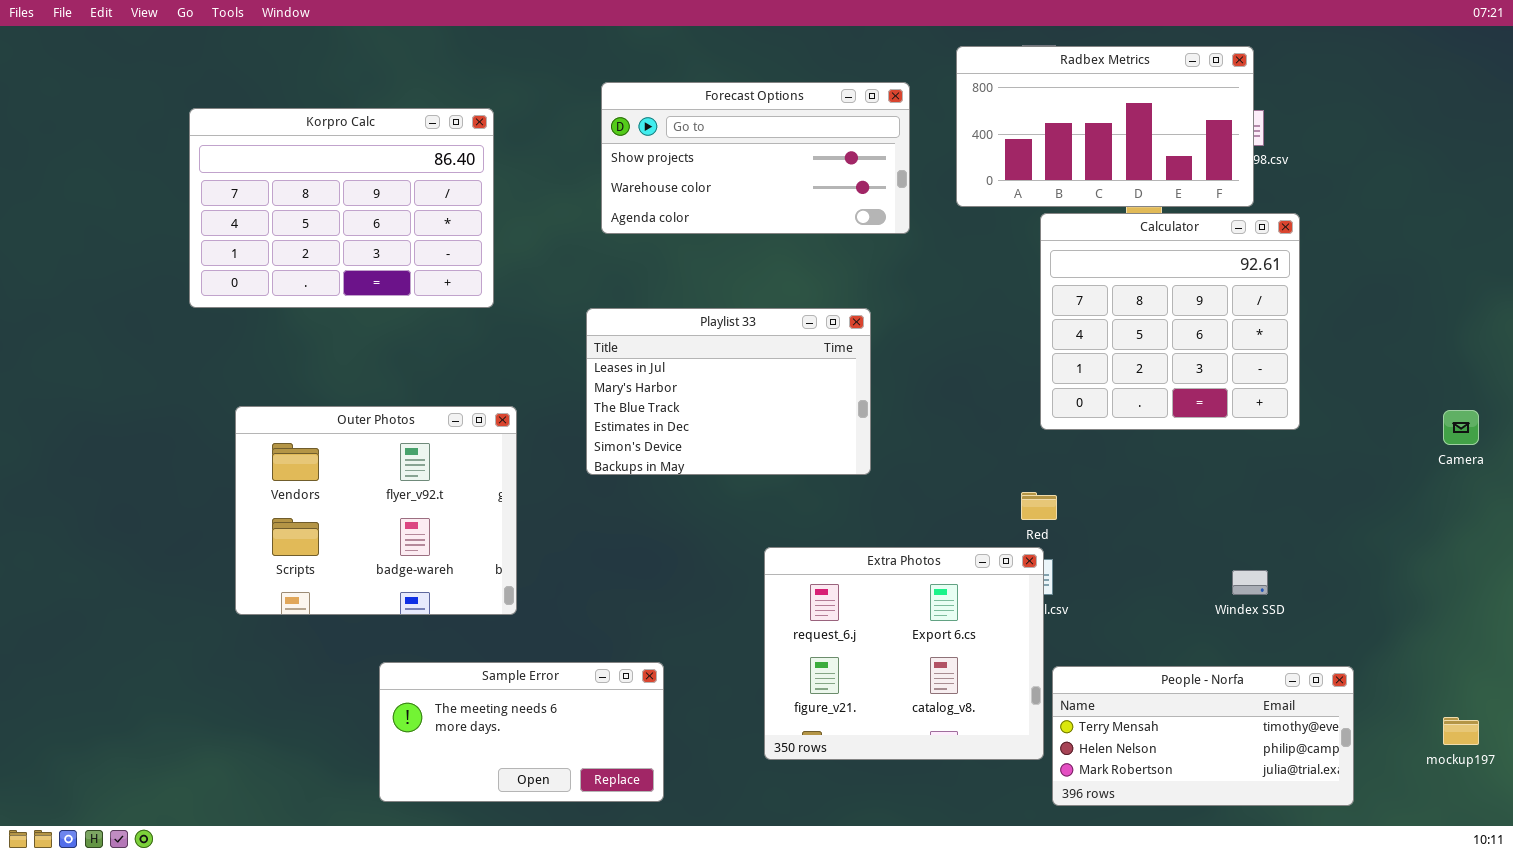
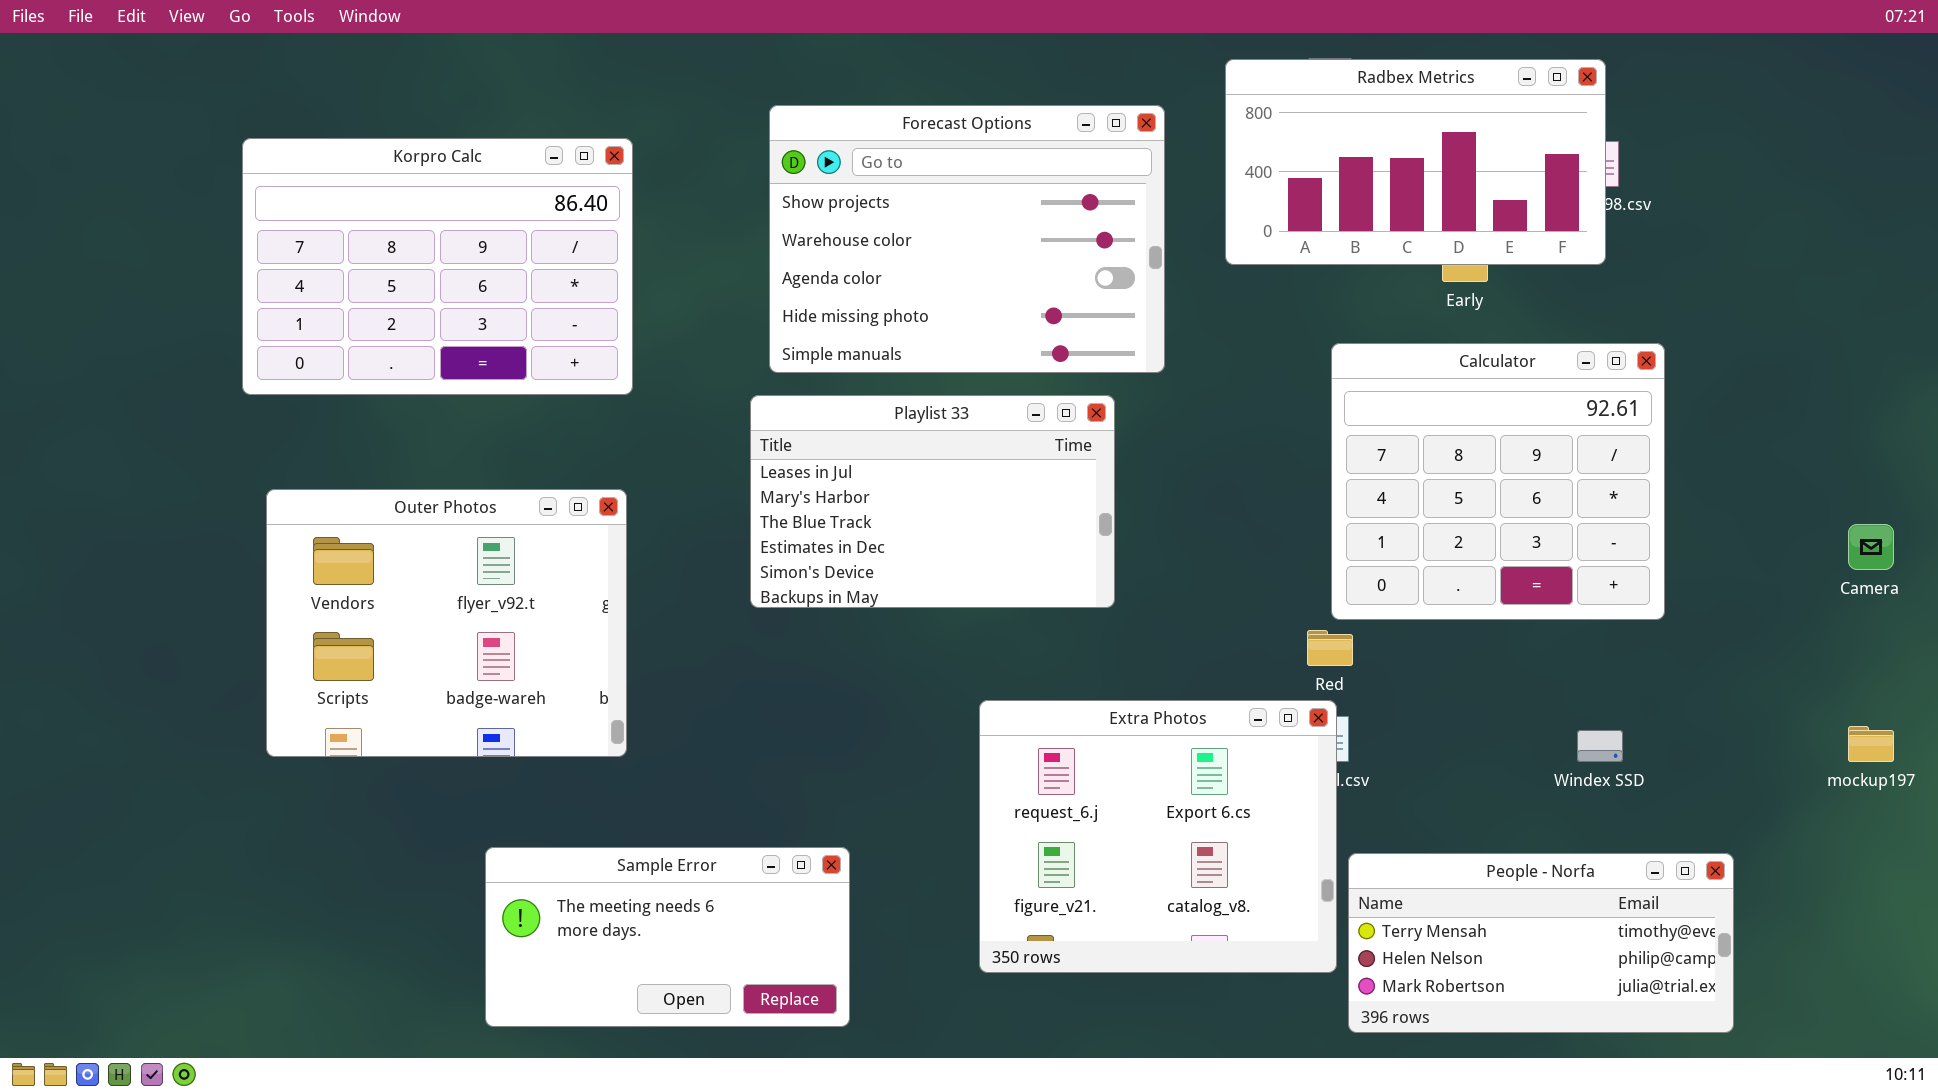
Forecast Options: [601,82,910,234] -> [769,105,1165,373], resized
Calculator: [1040,213,1300,430] -> [1331,343,1665,620], moved
Outer Photos: [235,406,517,615] -> [266,489,627,757], moved
mockup197: [1443,717,1479,745] -> [1848,726,1894,762], moved

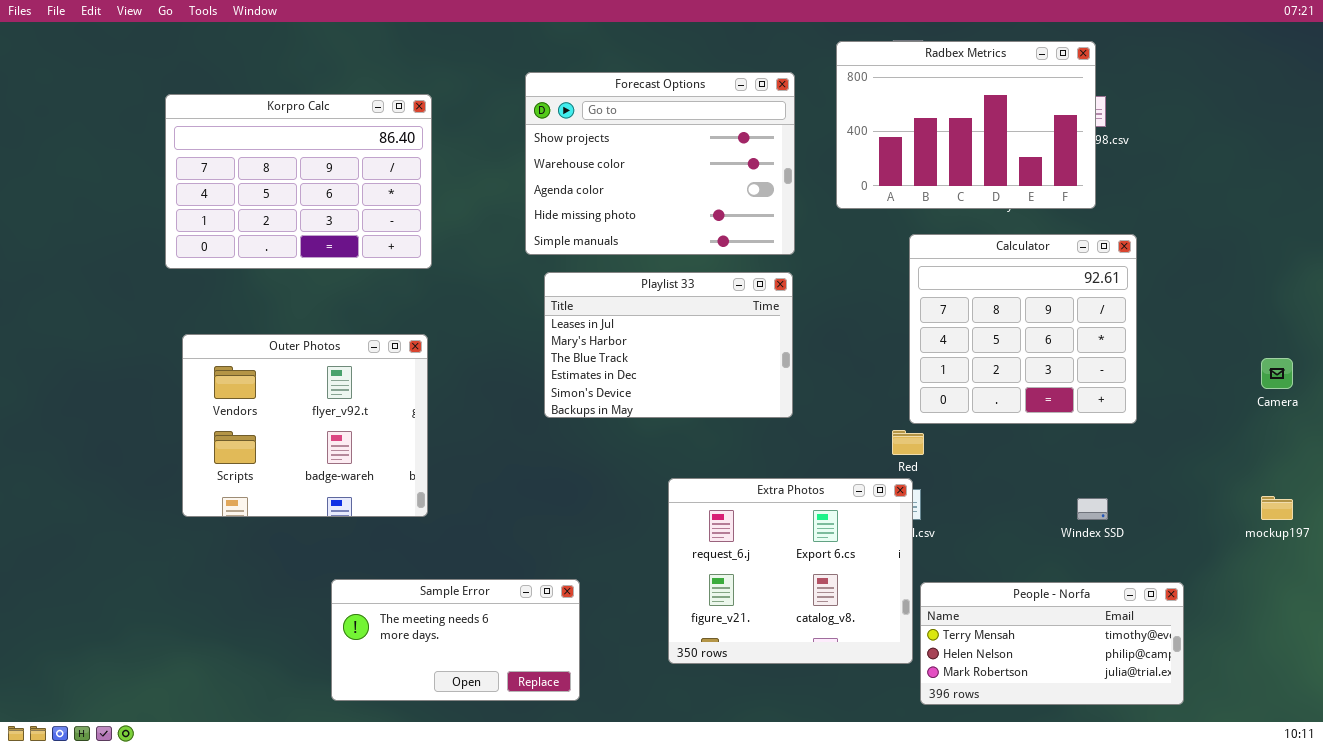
Radbex Metrics: [1225,59,1606,265] -> [836,41,1096,209], resized
Playlist 33: [750,395,1115,608] -> [544,272,793,418], moved

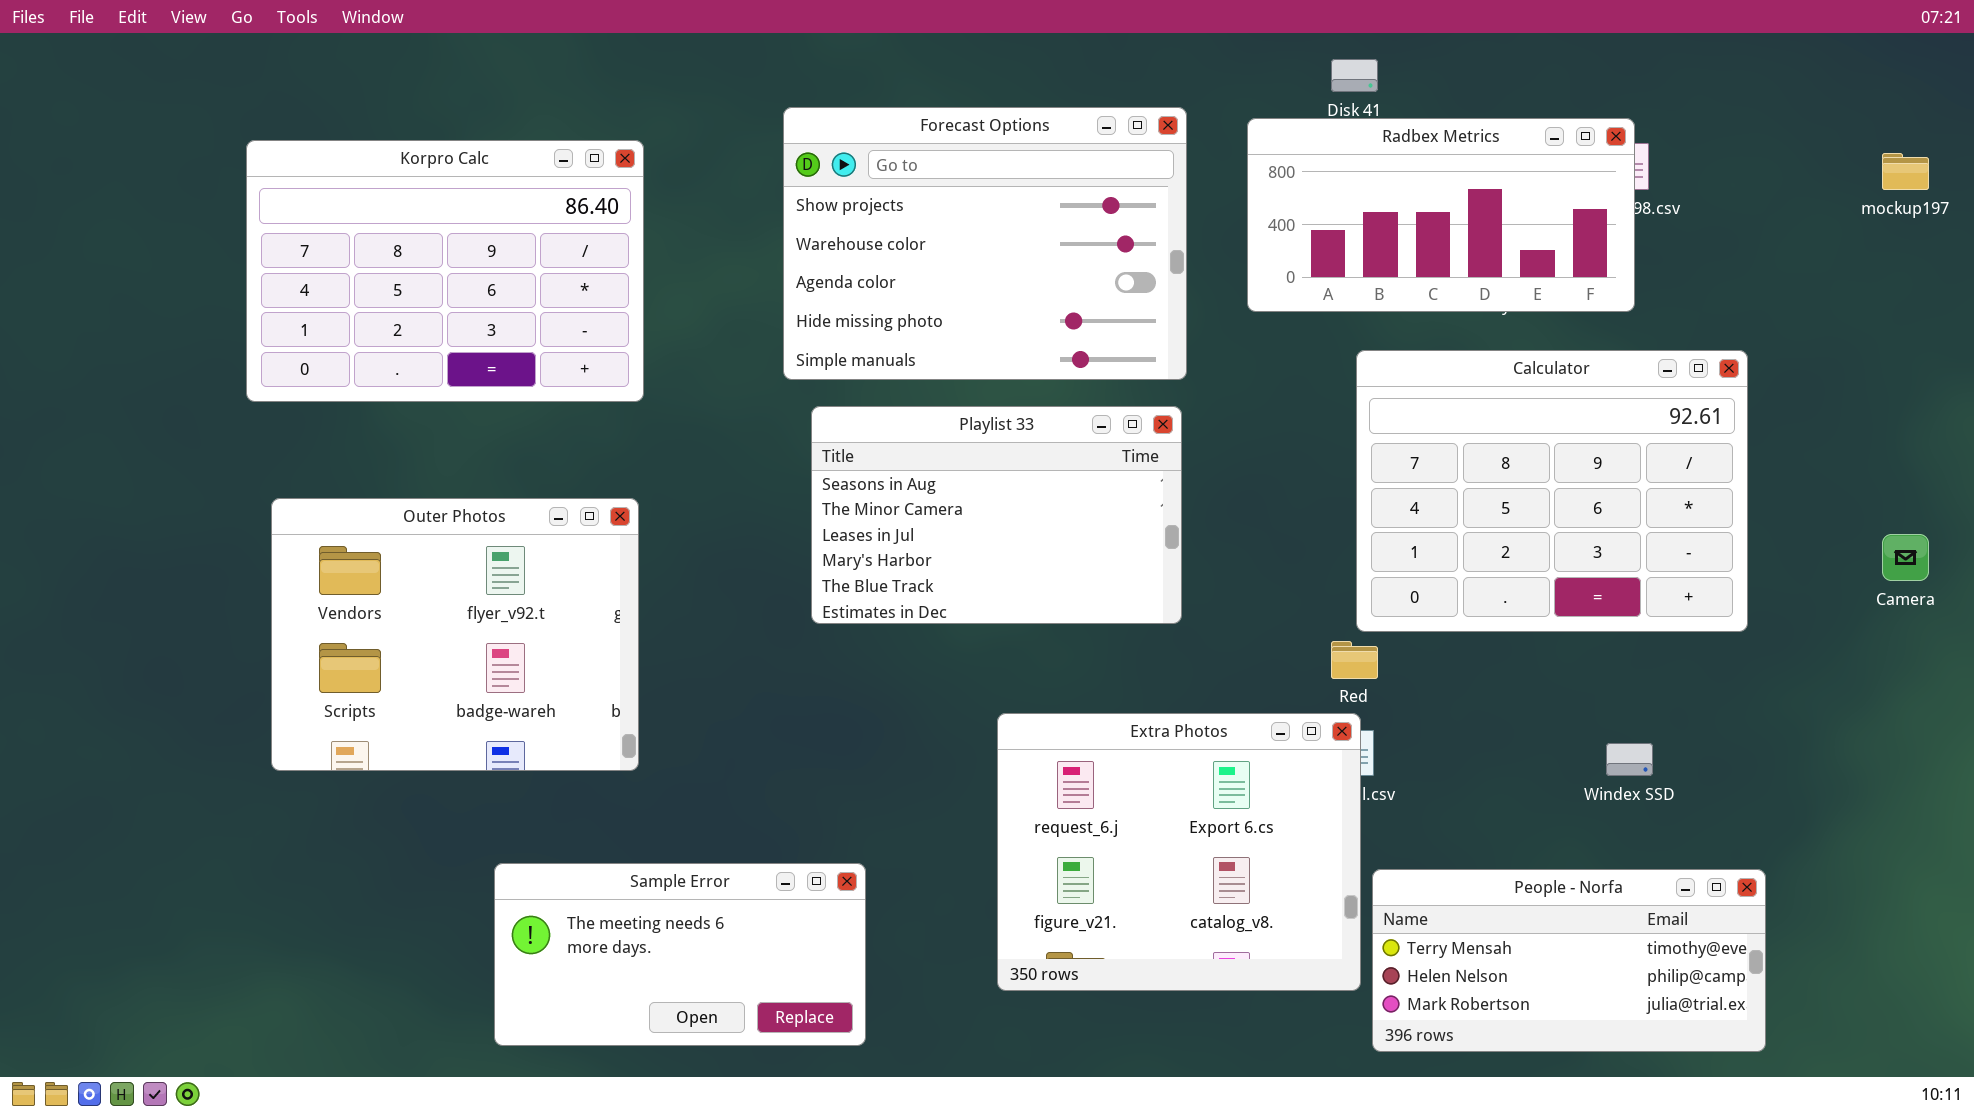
Radbex Metrics: [836,41,1096,209] -> [1247,118,1635,312], resized
Calculator: [909,234,1137,424] -> [1356,350,1748,632], resized
Playlist 33: [544,272,793,418] -> [811,406,1182,624], scrolled up 2 rows
mockup197: [1261,496,1293,520] -> [1882,153,1929,190], moved

